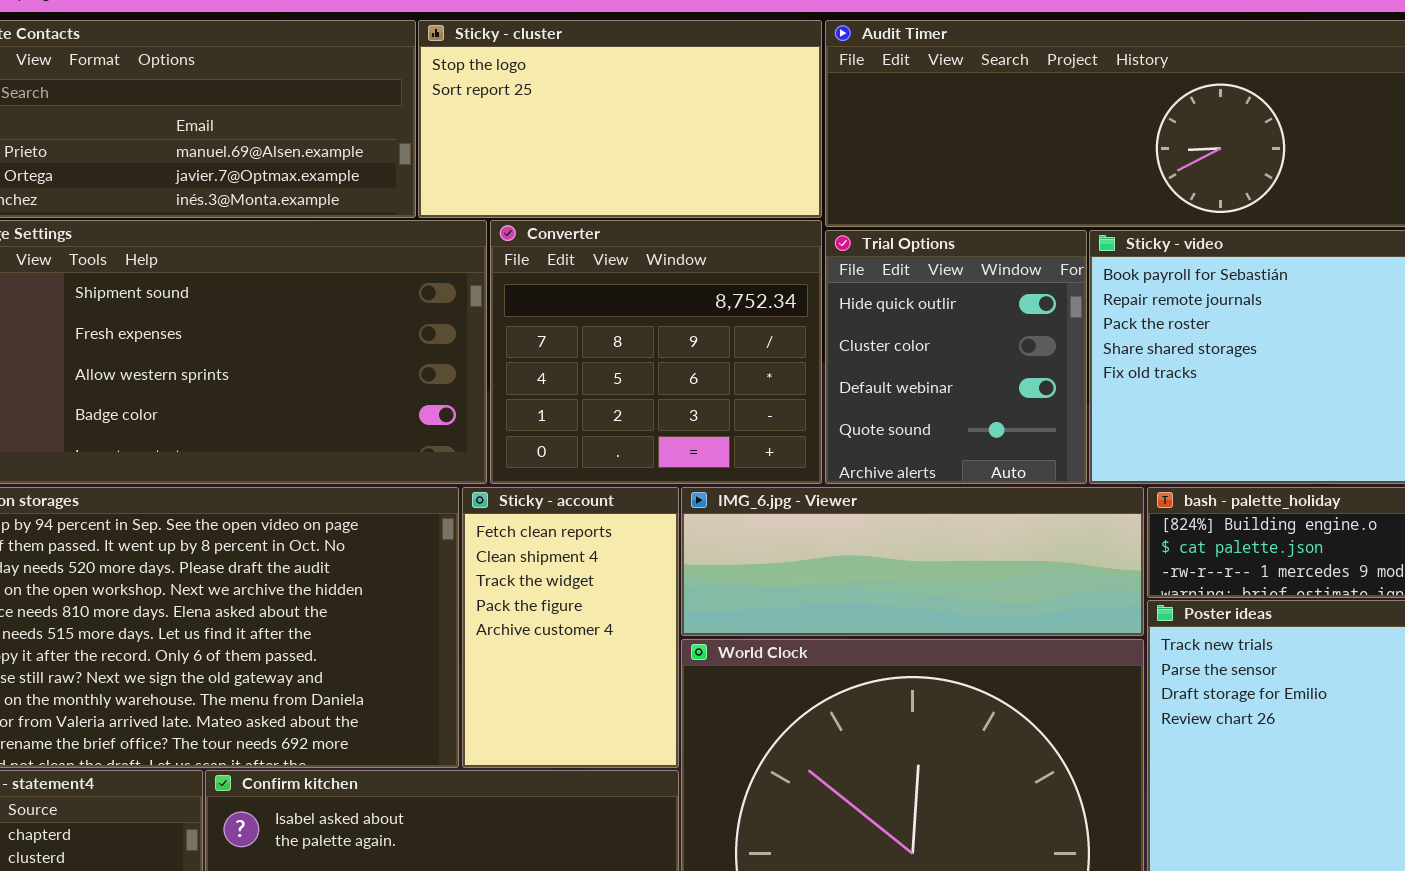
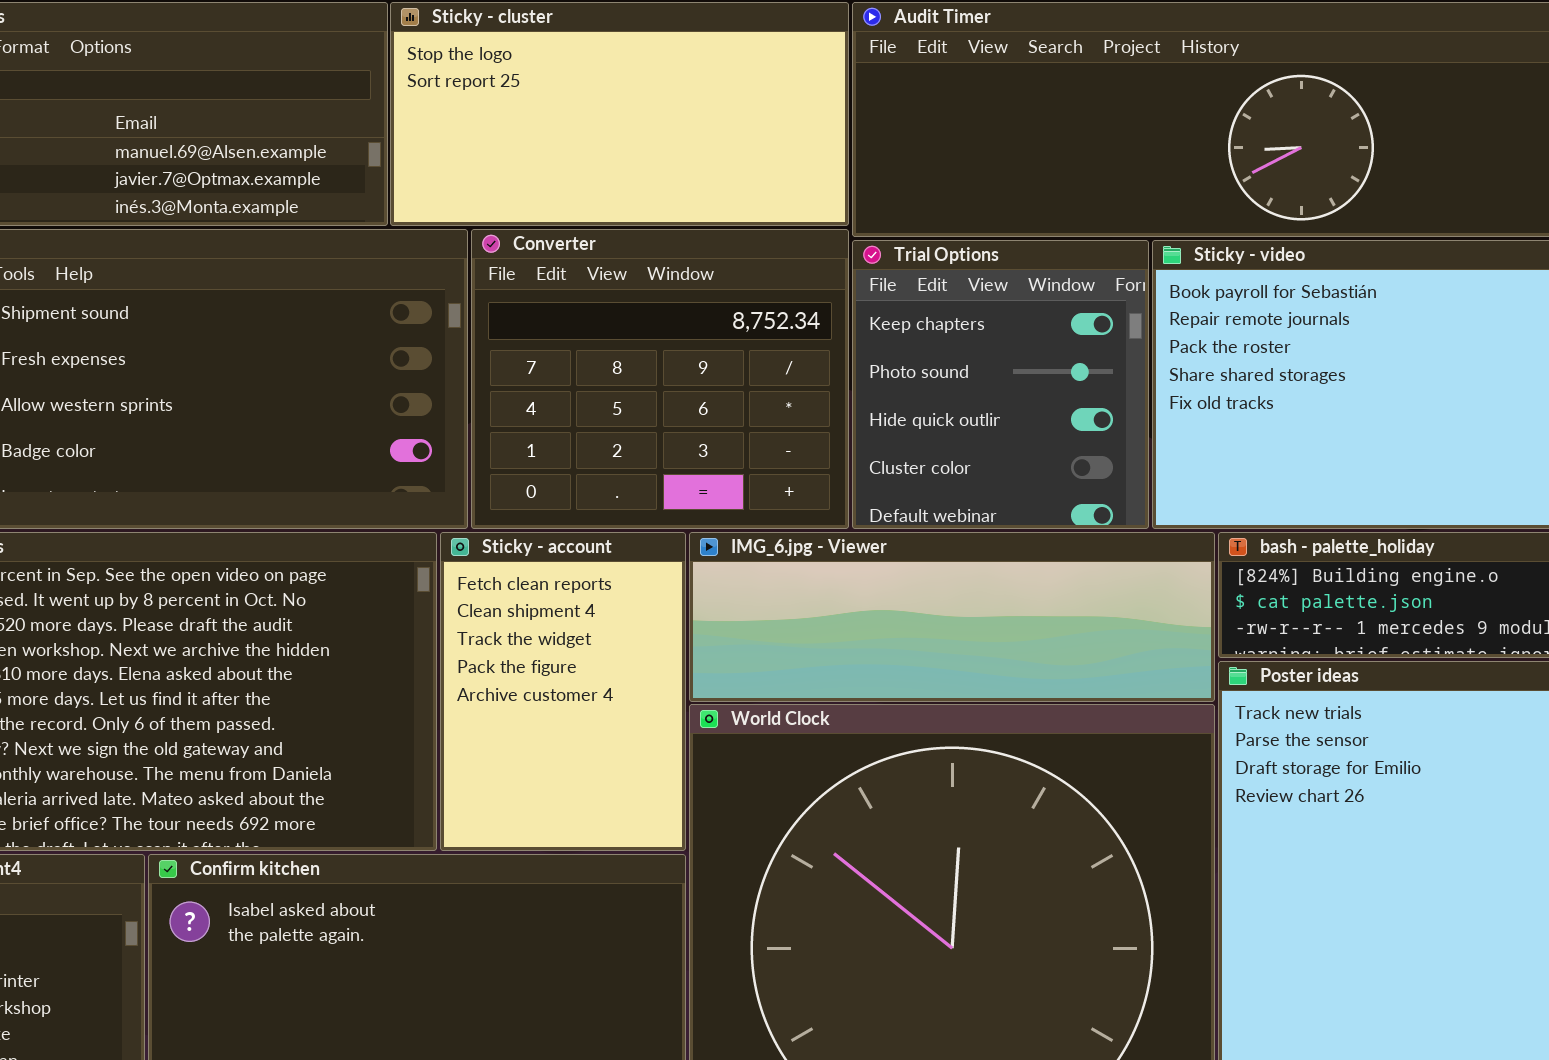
Trial Options: [825,230,1087,484] -> [852,240,1149,529], scrolled up 2 rows

